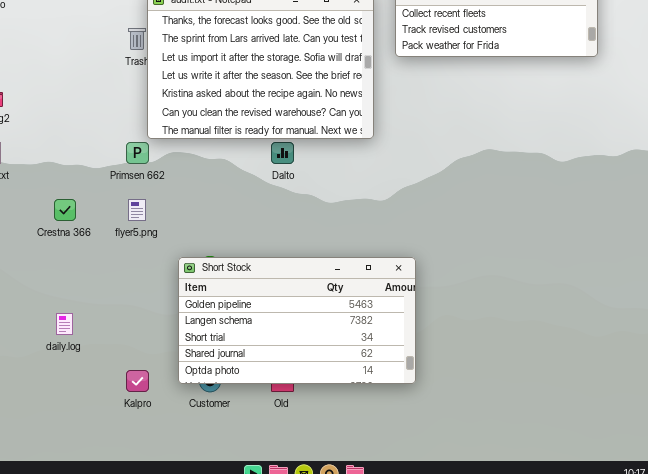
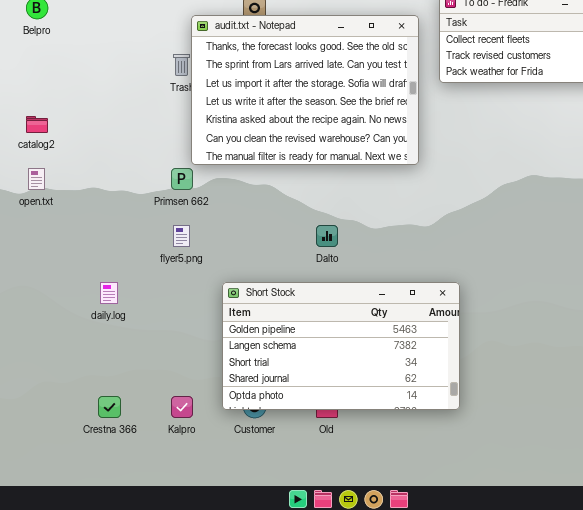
Dalto: [271,142,294,164] -> [316,225,338,247], moved
Crestna 366: [54,199,76,221] -> [98,396,121,418], moved
daily.log: [56,313,73,335] -> [100,282,118,304], moved

